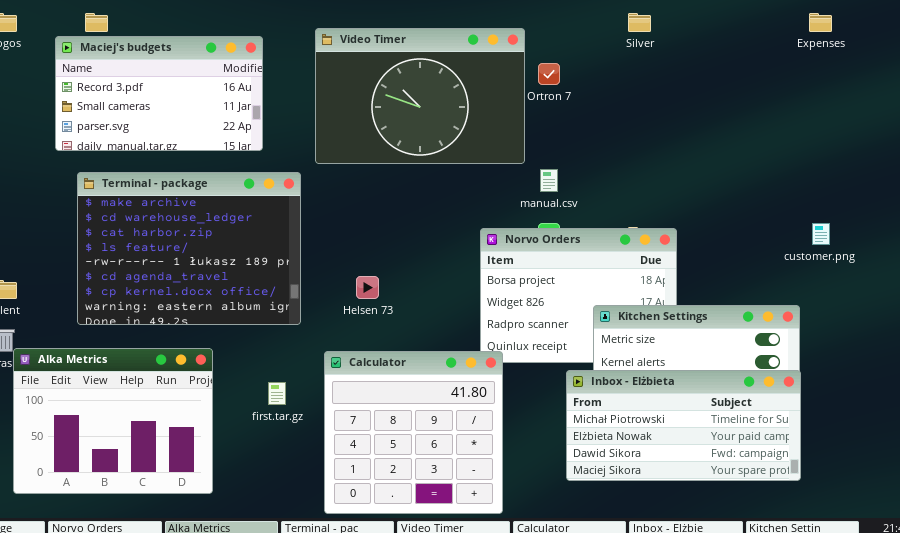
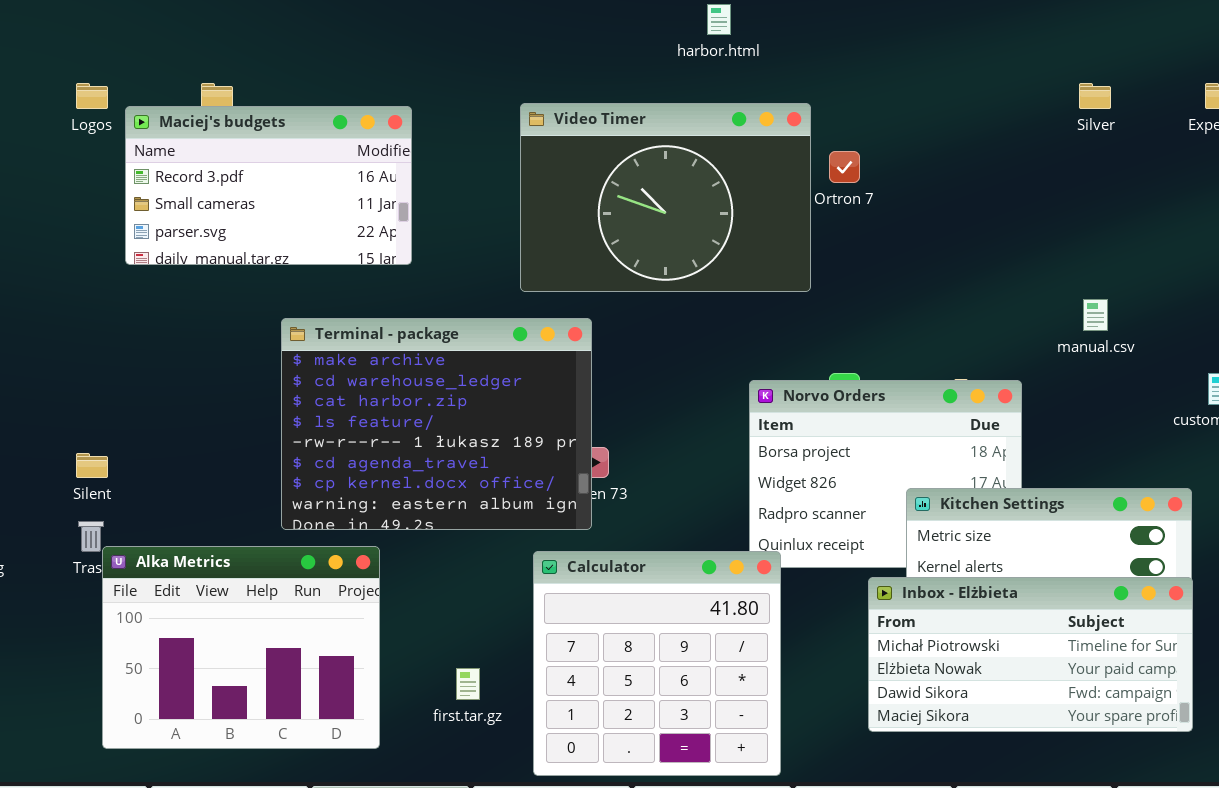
Silver: [628,13,651,32] -> [1079,83,1111,109], moved
Maciej's budgets: [55,36,263,151] -> [125,106,412,265], moved
manual.csv: [540,169,558,192] -> [1083,299,1108,331], moved
Terminal - package: [77,172,301,325] -> [281,318,592,530], moved
first.tar.gz: [268,382,286,405] -> [456,668,480,700], moved

